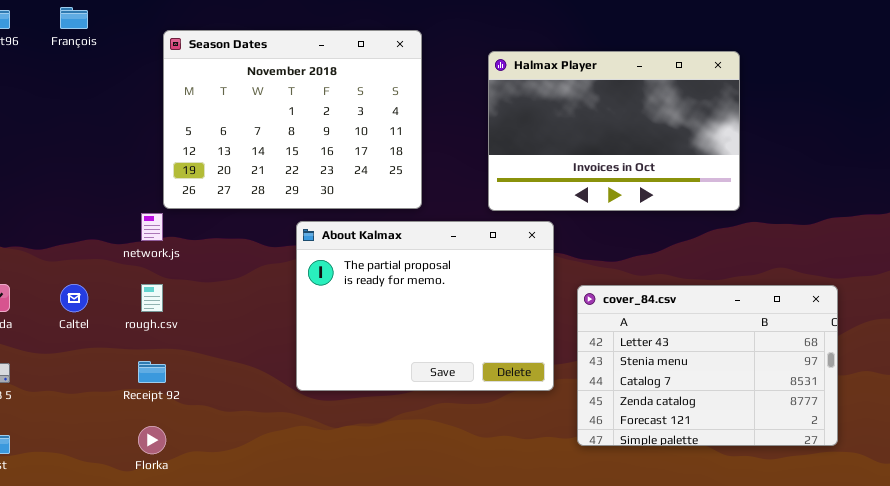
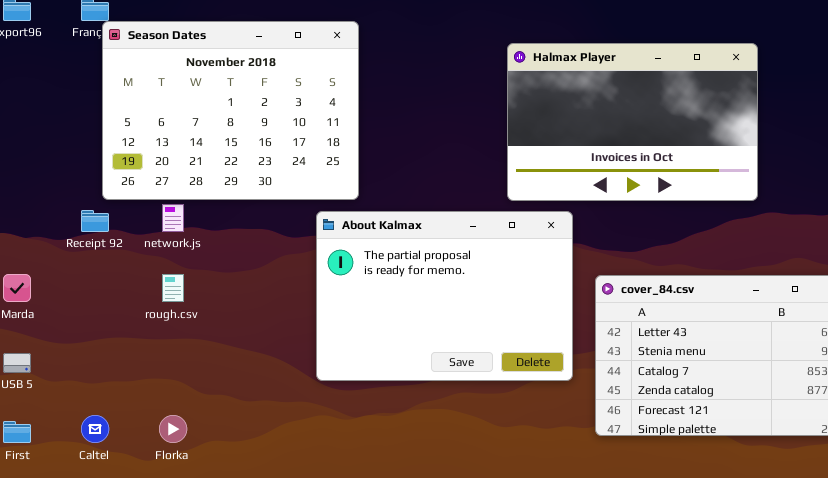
Season Dates: [163,30,422,209] -> [102,21,359,200], moved
Caltel: [60,284,88,312] -> [81,415,109,443], moved
Receipt 92: [138,361,166,383] -> [81,210,109,232], moved

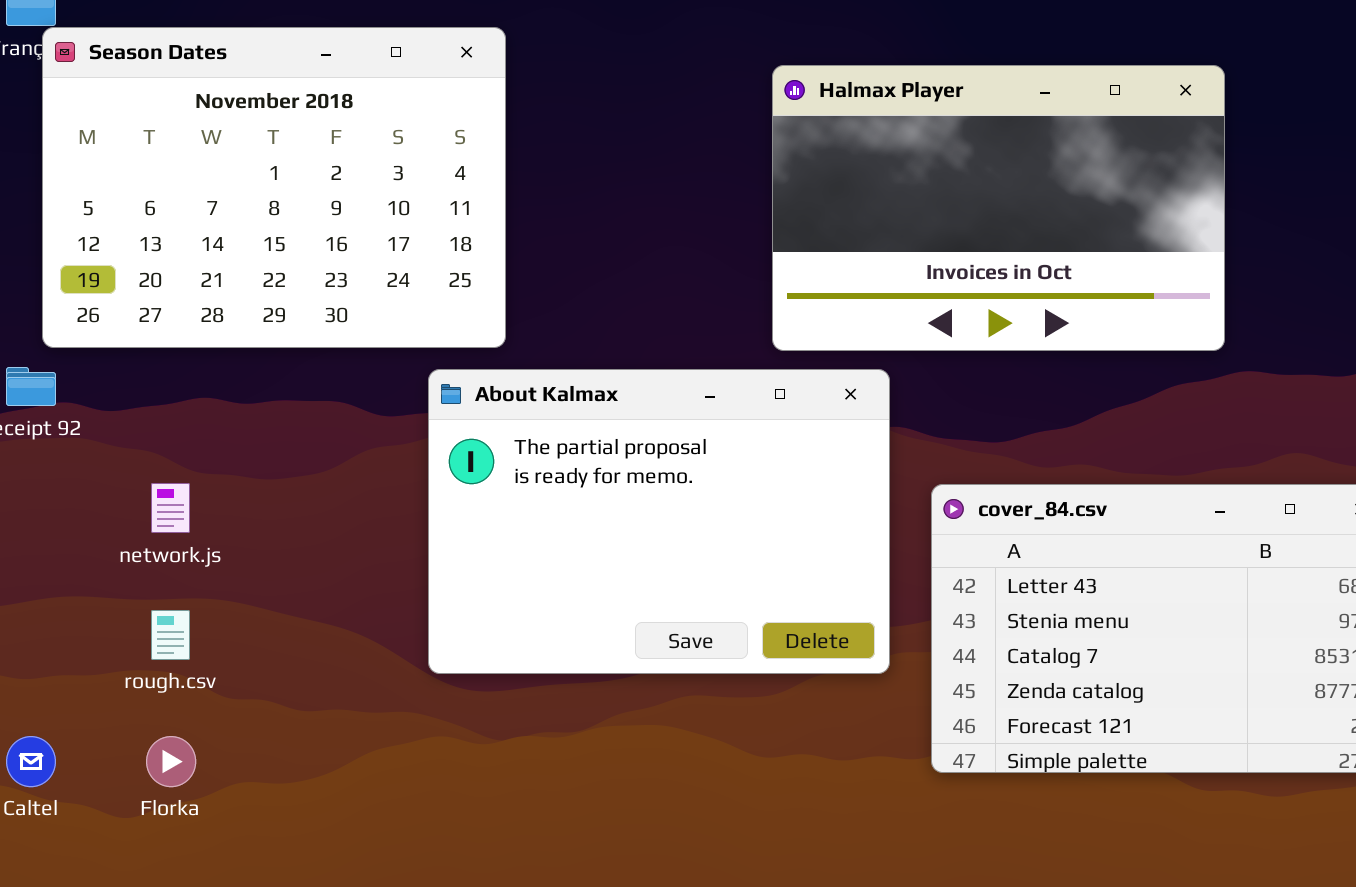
network.js: [162,204,184,232] -> [151,483,190,533], moved
rough.csv: [162,274,184,302] -> [151,610,190,660], moved

